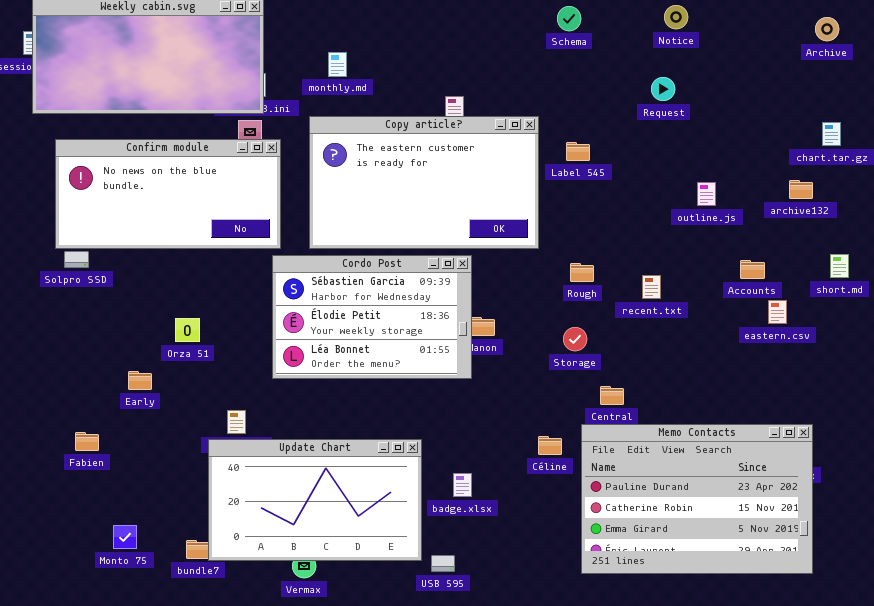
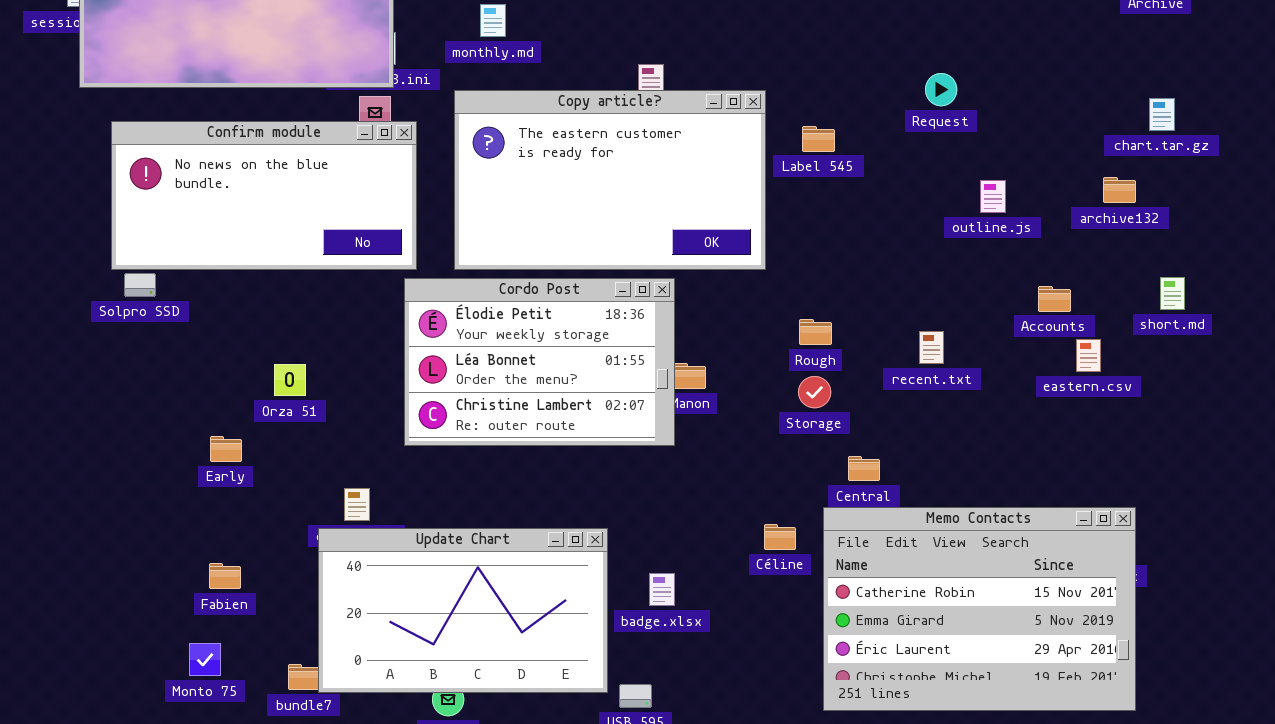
Request: [651,77,675,101] -> [925,73,957,106], moved
Cordo Post: [272,255,472,379] -> [404,278,675,446], scrolled down 1 row
Rough: [570,263,594,282] -> [799,319,832,345], moved
recent.txt: [642,275,661,299] -> [919,331,944,364], moved
Memo Contacts: [581,424,813,574] -> [823,507,1136,711], scrolled down 1 row
Fabien: [75,432,99,451] -> [209,563,241,589], moved

